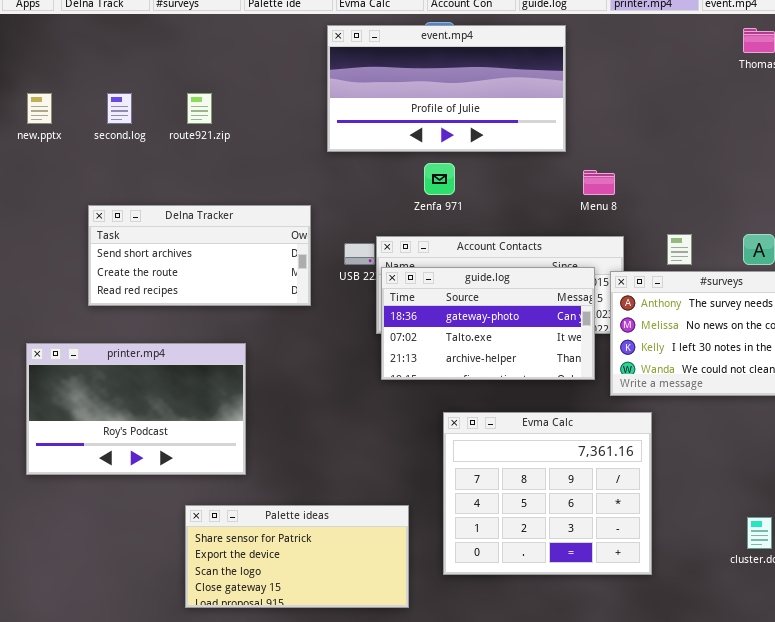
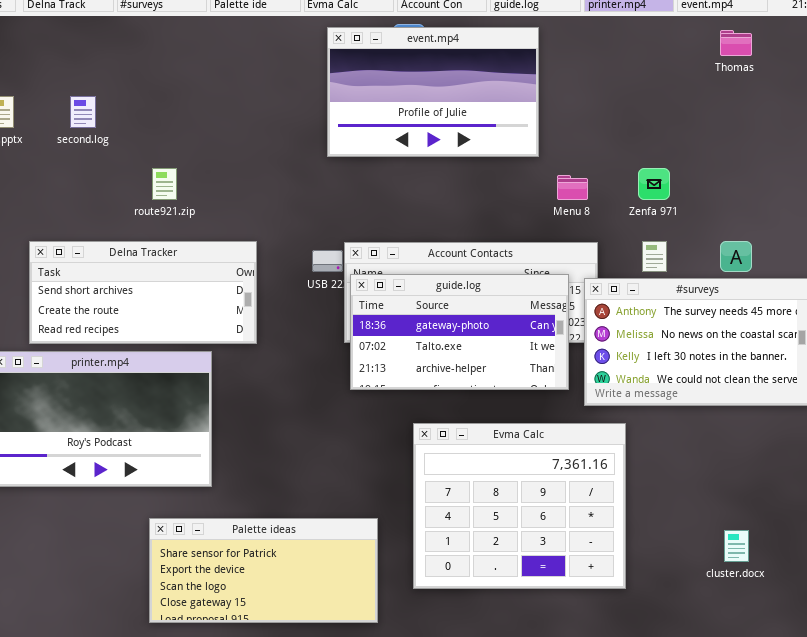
event.mp4: [327,25,566,152] -> [327,27,539,157], resized
route921.zip: [187,93,212,124] -> [152,168,177,200], moved
Zenfa 971: [424,163,455,195] -> [638,168,670,200], moved
Delna Tracker: [88,205,311,306] -> [29,241,257,344], moved

